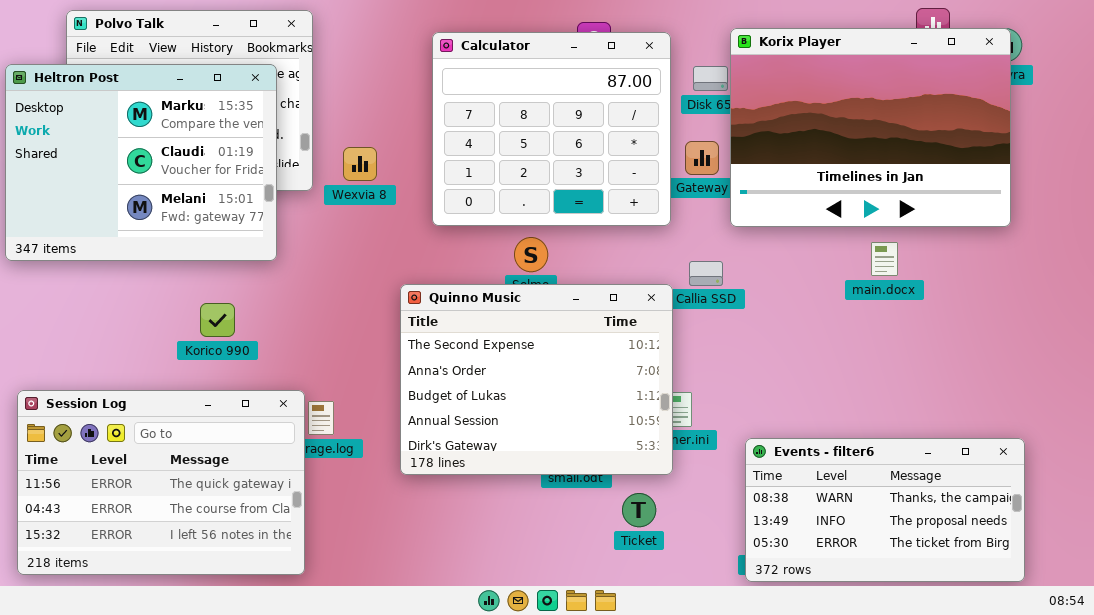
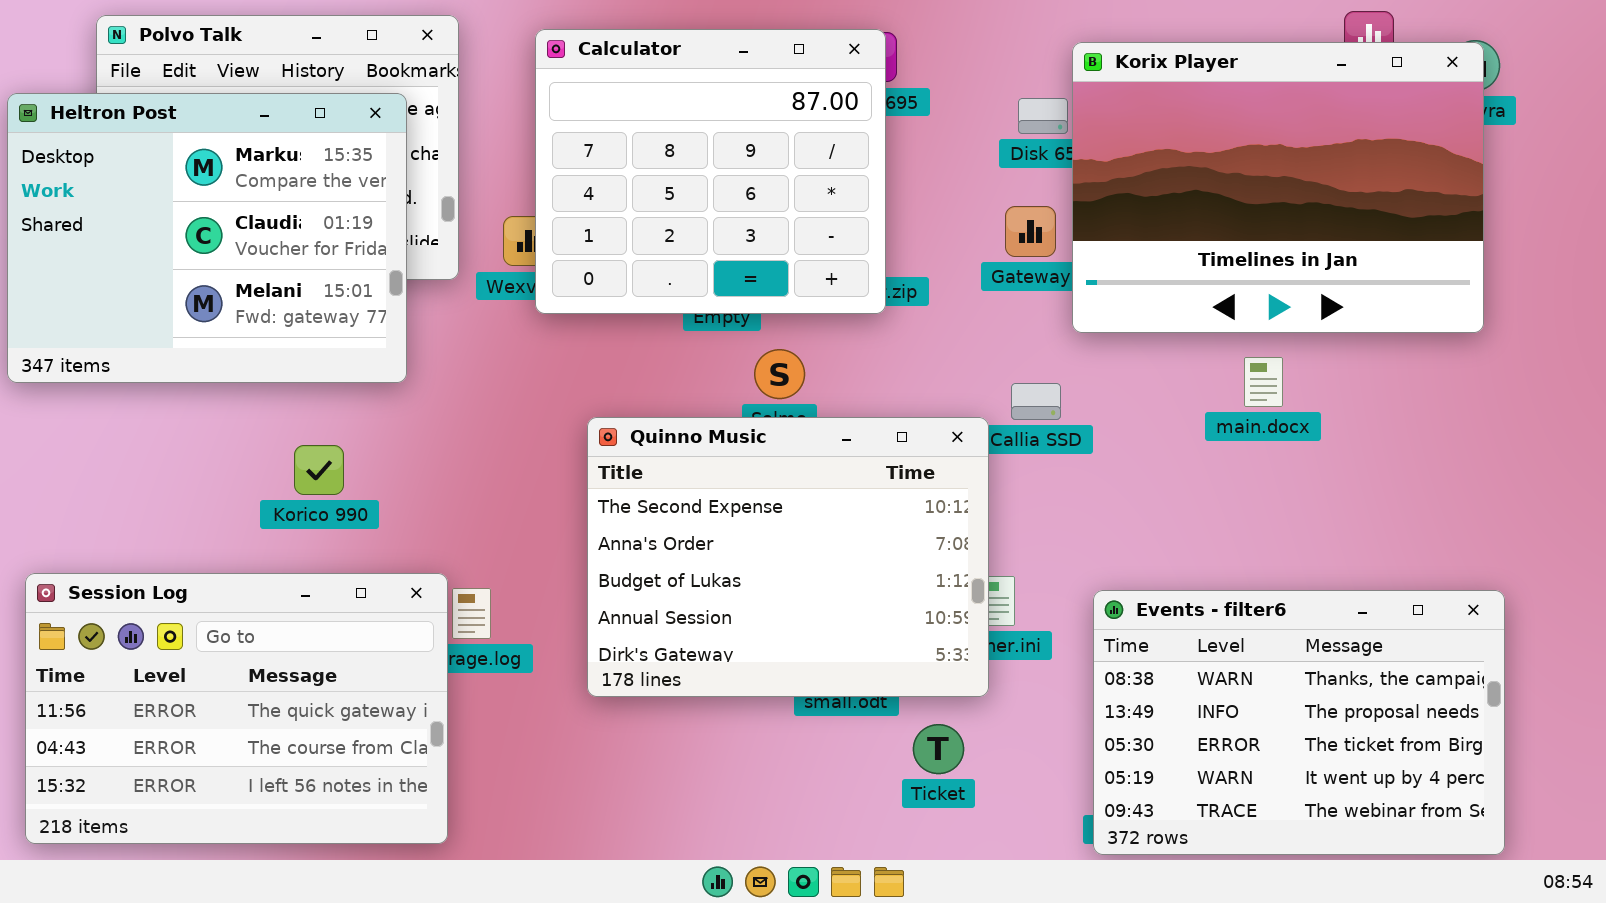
Calculator: [432,32,671,226] -> [535,29,886,314], moved
main.docx: [871,242,898,276] -> [1244,357,1283,407], moved
Events - filter6: [745,438,1025,582] -> [1093,590,1505,855], resized

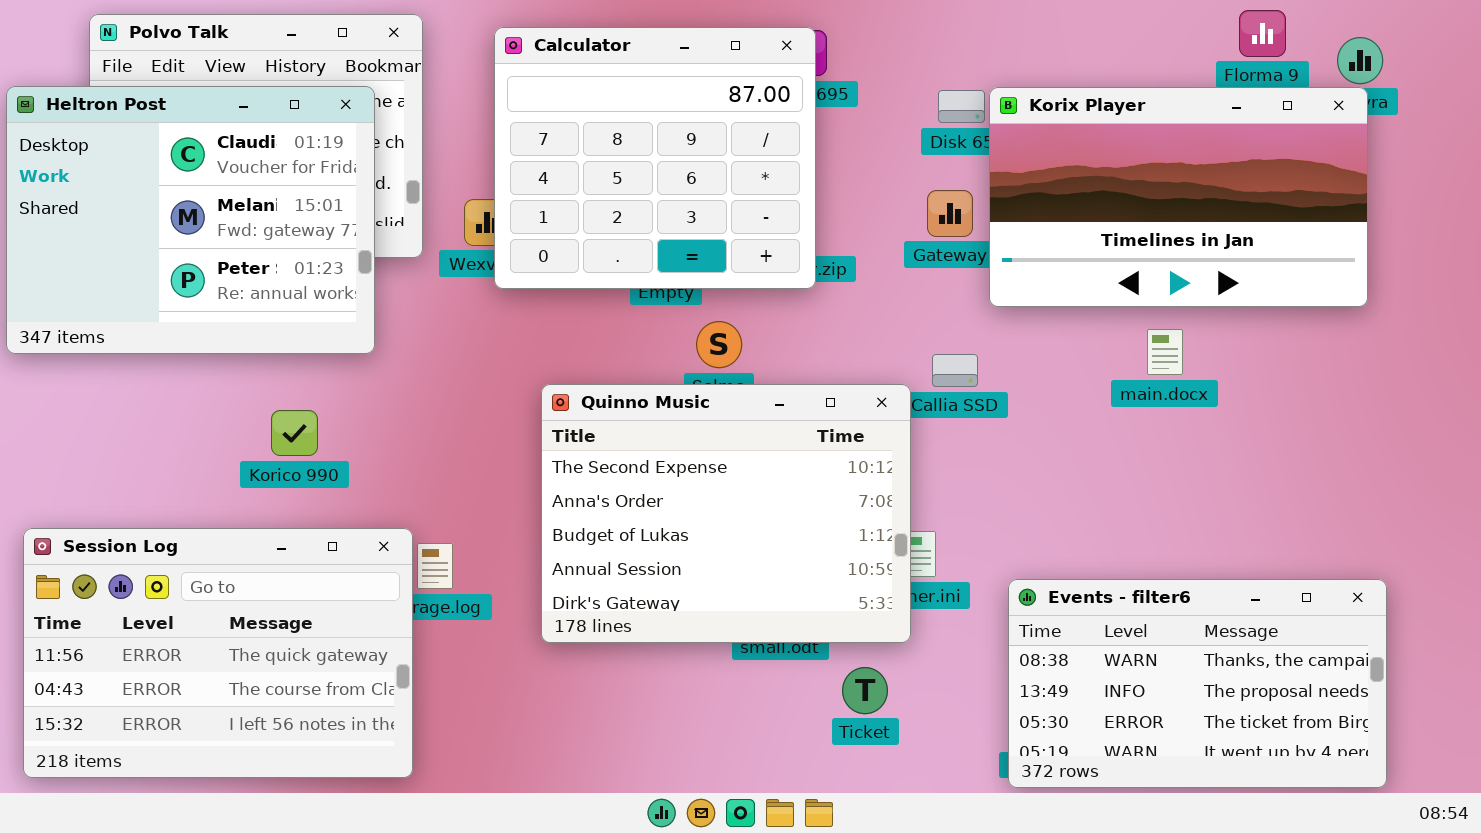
Korix Player: [1072,42,1484,333] -> [989,87,1368,307], resized
Heltron Post: [7,93,407,383] -> [6,86,375,354], scrolled down 1 row
Events - filter6: [1093,590,1505,855] -> [1008,579,1387,788], resized

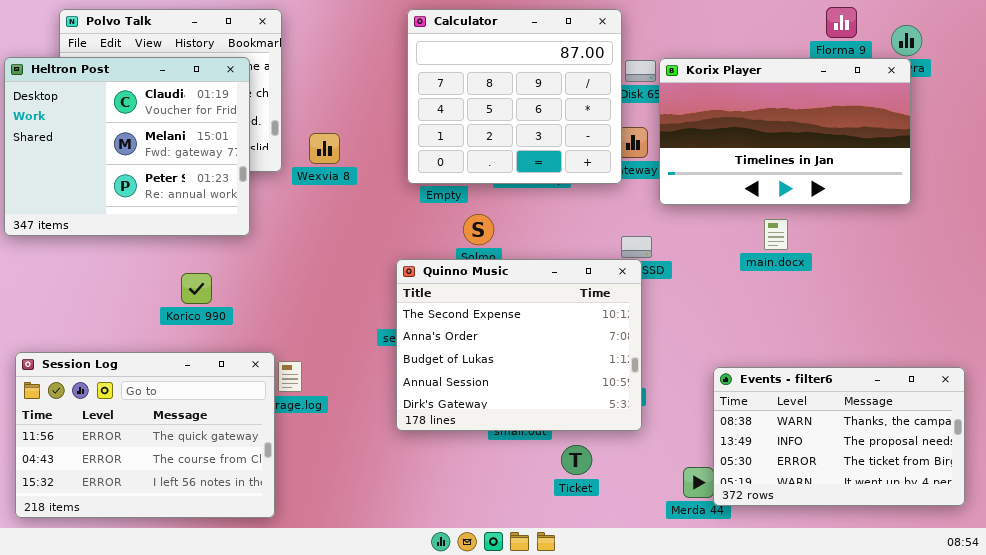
Calculator: [494,27,816,289] -> [407,9,622,184], moved
Quinno Music: [541,384,911,643] -> [396,259,642,431], moved
Events - filter6: [1008,579,1387,788] -> [713,367,965,506], moved

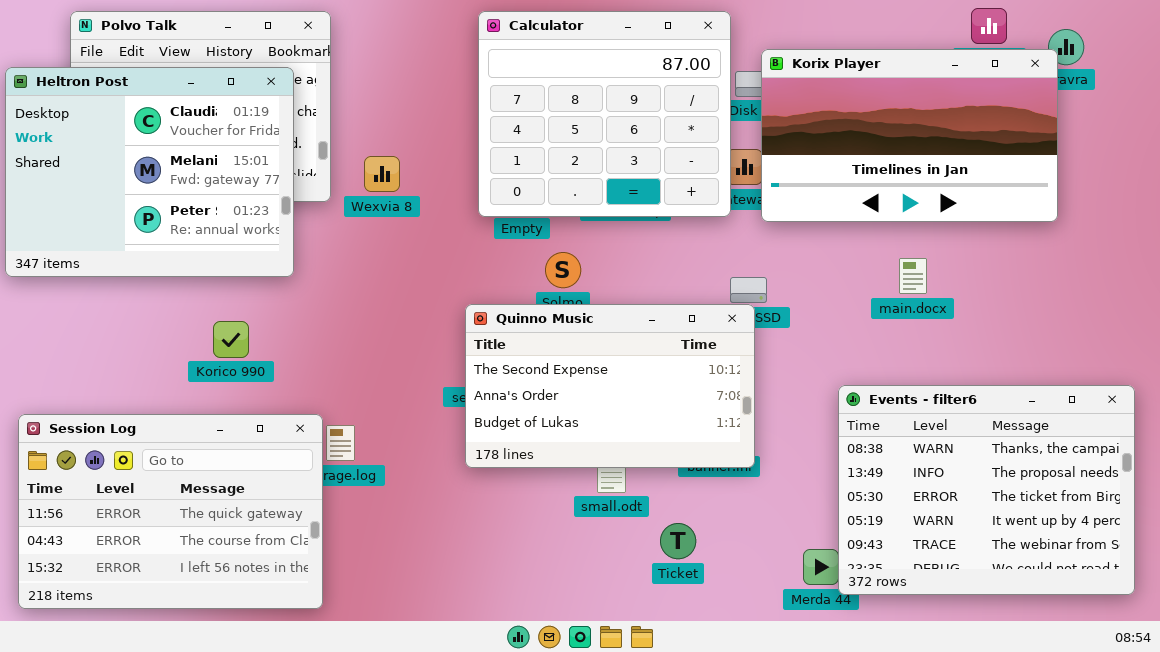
Korix Player: [659,58,911,205] -> [761,49,1058,222], moved
Quinno Music: [396,259,642,431] -> [465,304,755,468], resized
Events - filter6: [713,367,965,506] -> [838,385,1135,595], resized

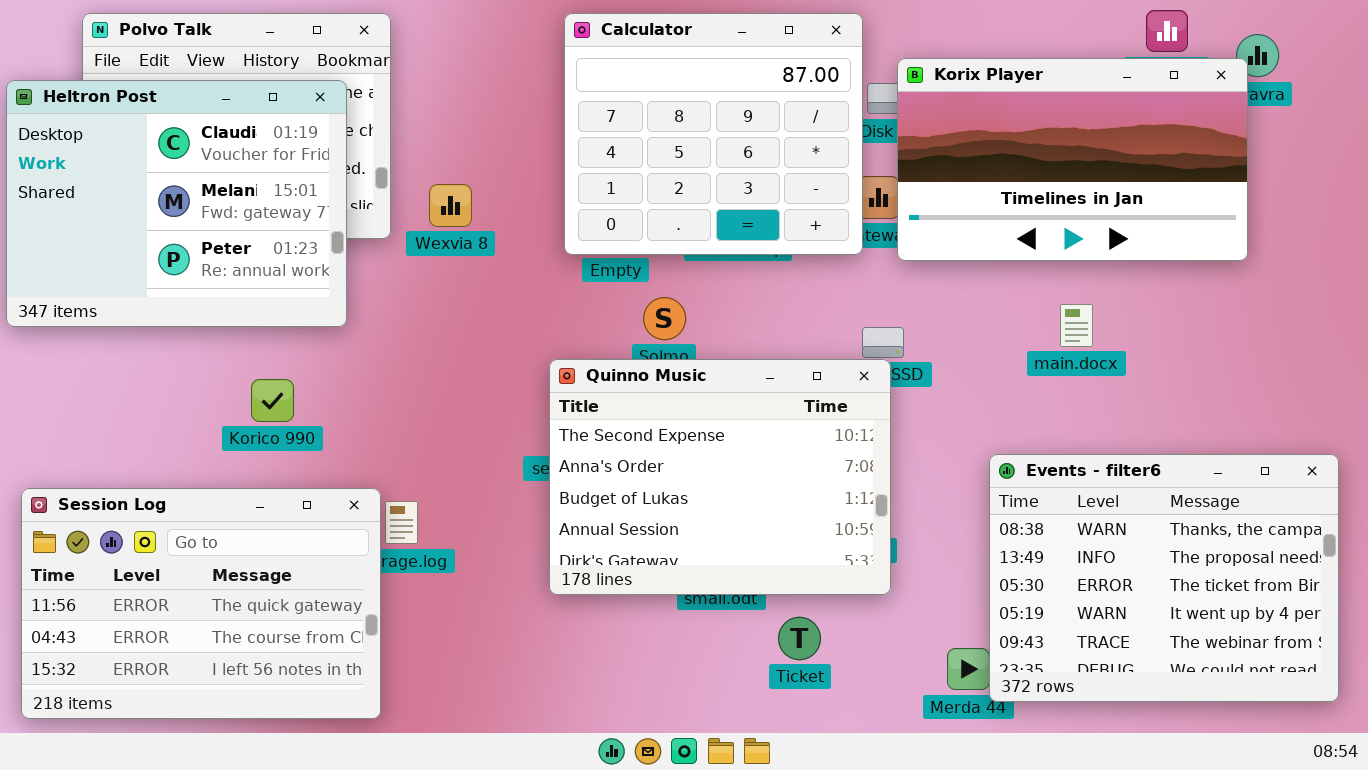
Quinno Music: [465,304,755,468] -> [549,359,891,595], resized

